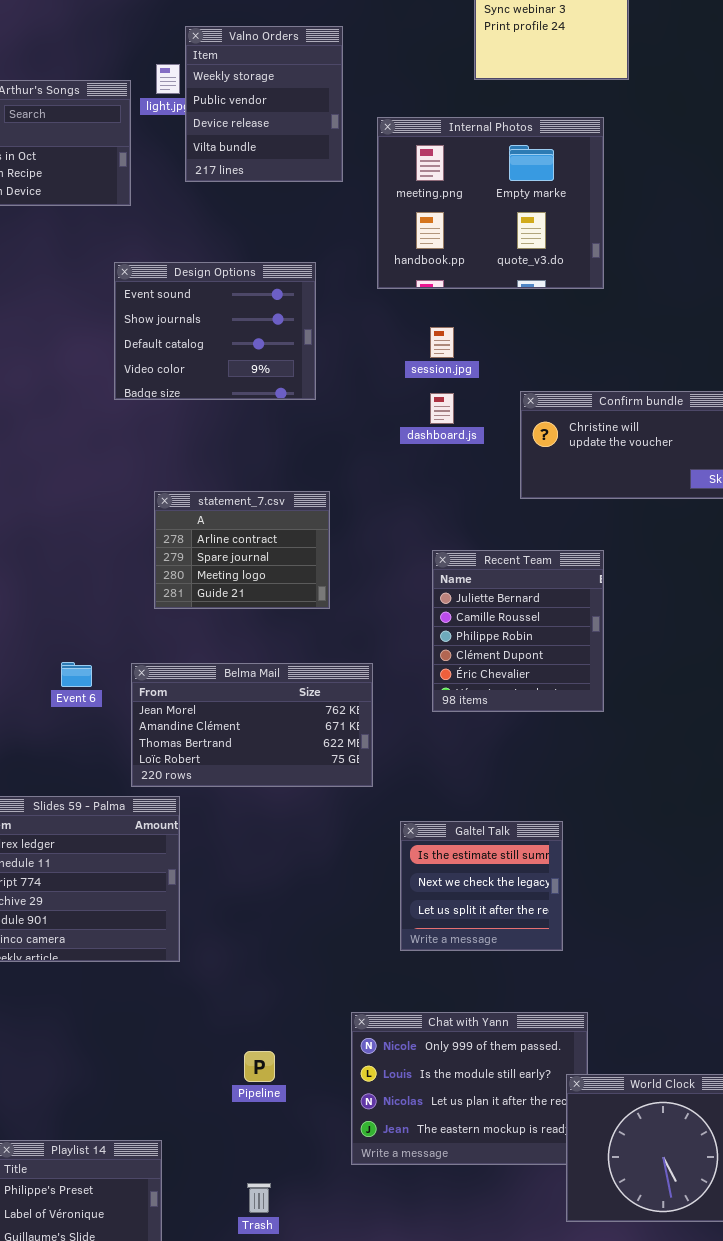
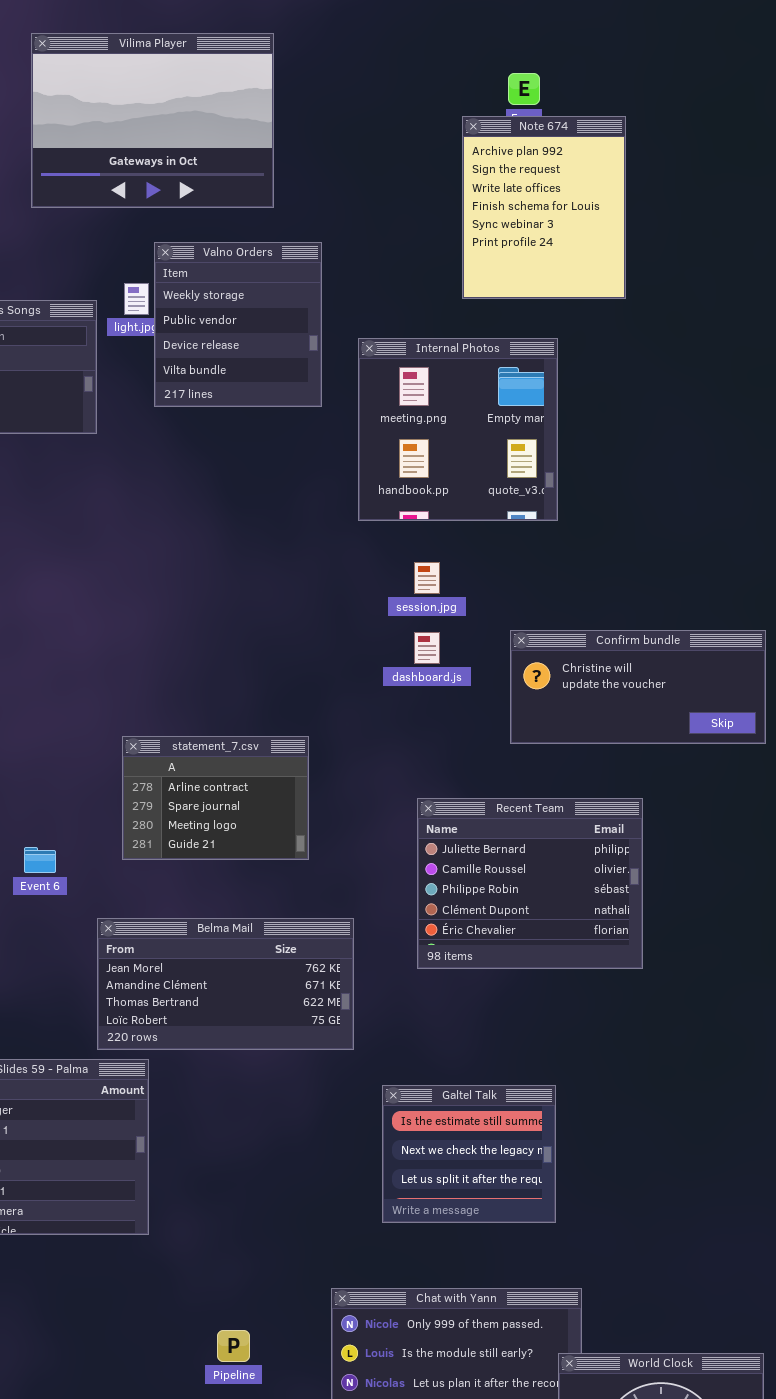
Internal Photos: [377,117,604,289] -> [358,338,558,521], resized
Design Options: [114,262,316,400] -> none, closed
Recent Team: [432,550,604,712] -> [417,798,643,969], resized
Event 6: [61,662,92,687] -> [24,847,56,873], moved

